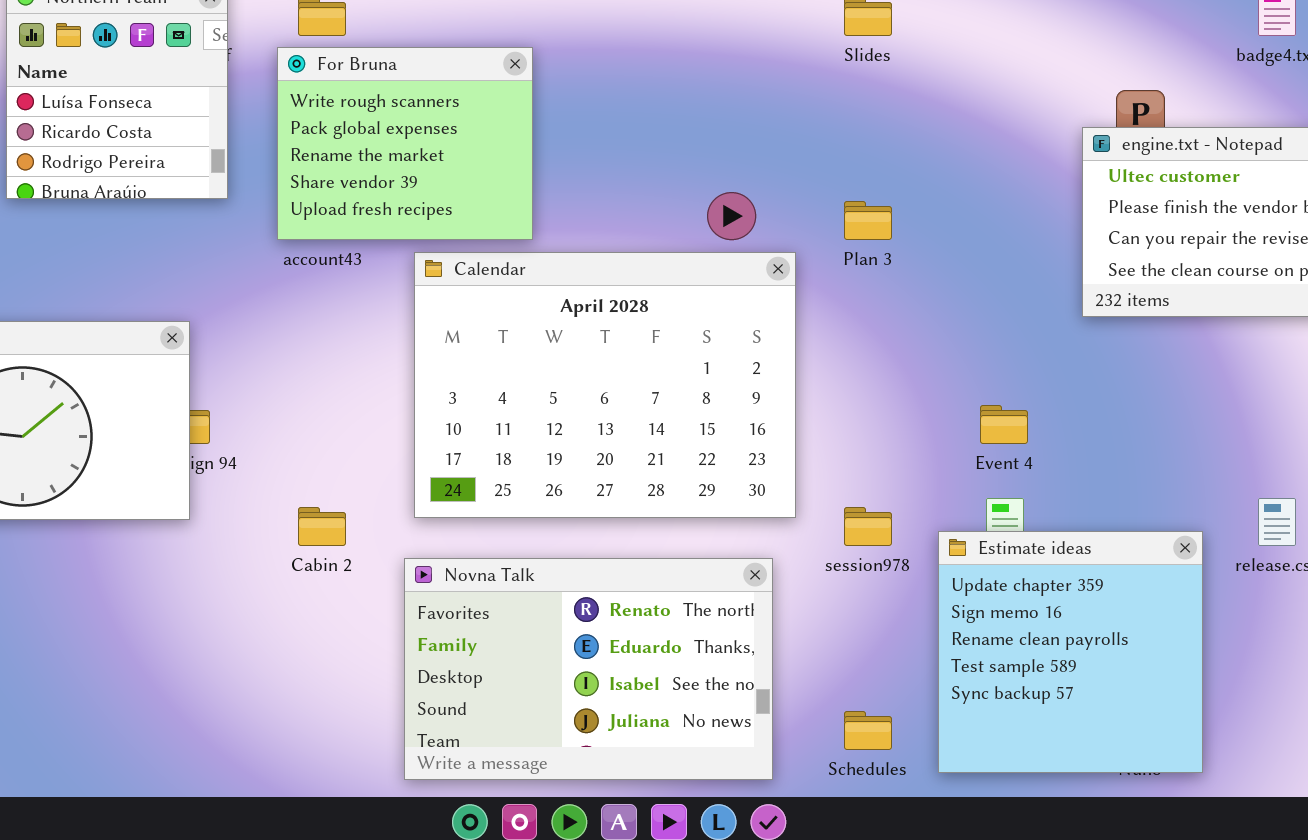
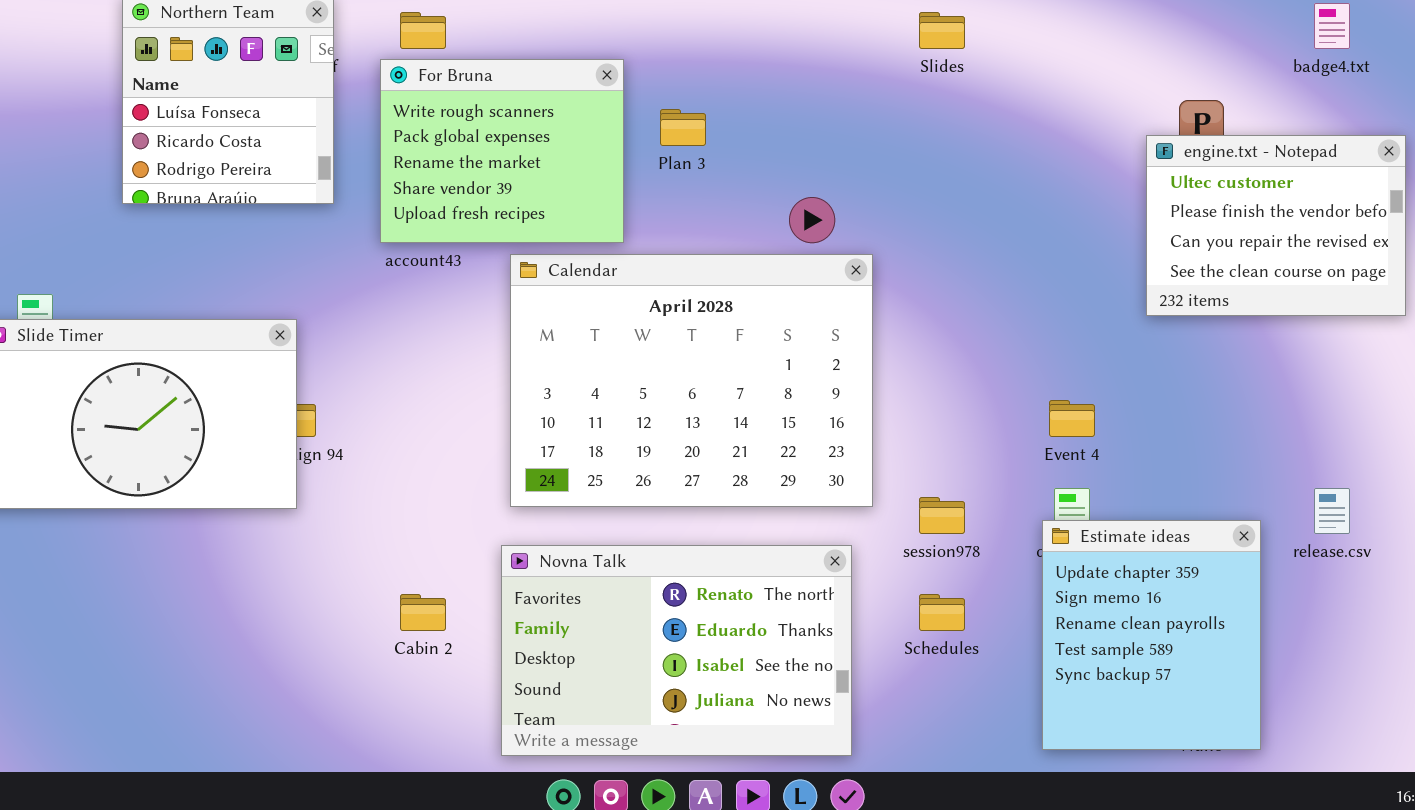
Plan 3: [844,201,892,240] -> [660,109,706,146], moved
Cabin 2: [298,507,346,546] -> [400,594,446,631], moved
Estimate ideas: [938,531,1203,773] -> [1042,520,1261,750], resized
Schedules: [844,711,892,750] -> [919,594,965,631], moved

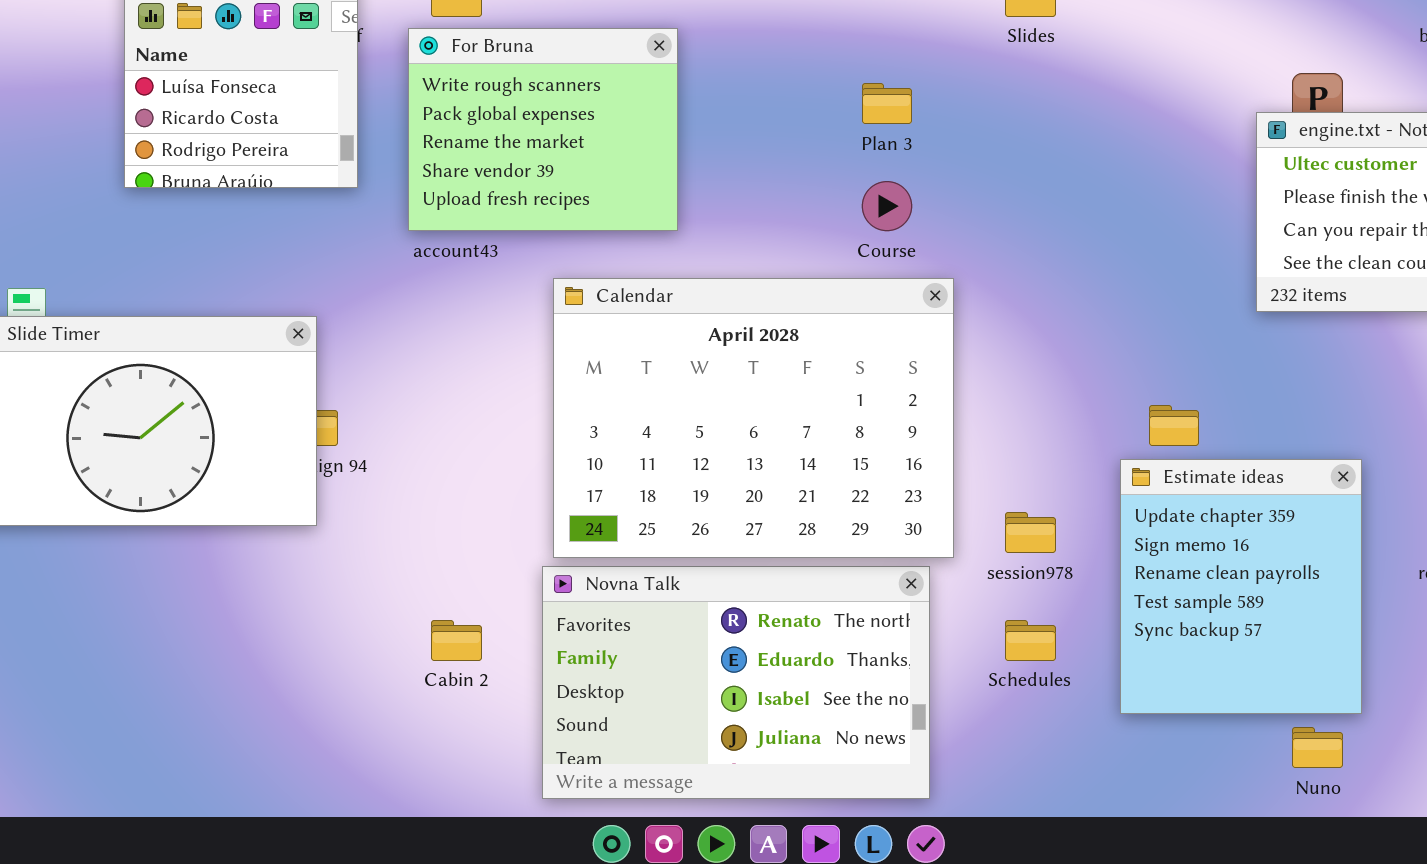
Plan 3: [660,109,706,146] -> [862,83,912,124], moved
Calendar: [510,254,873,507] -> [553,278,954,558], moved
Estimate ideas: [1042,520,1261,750] -> [1120,459,1362,714], moved

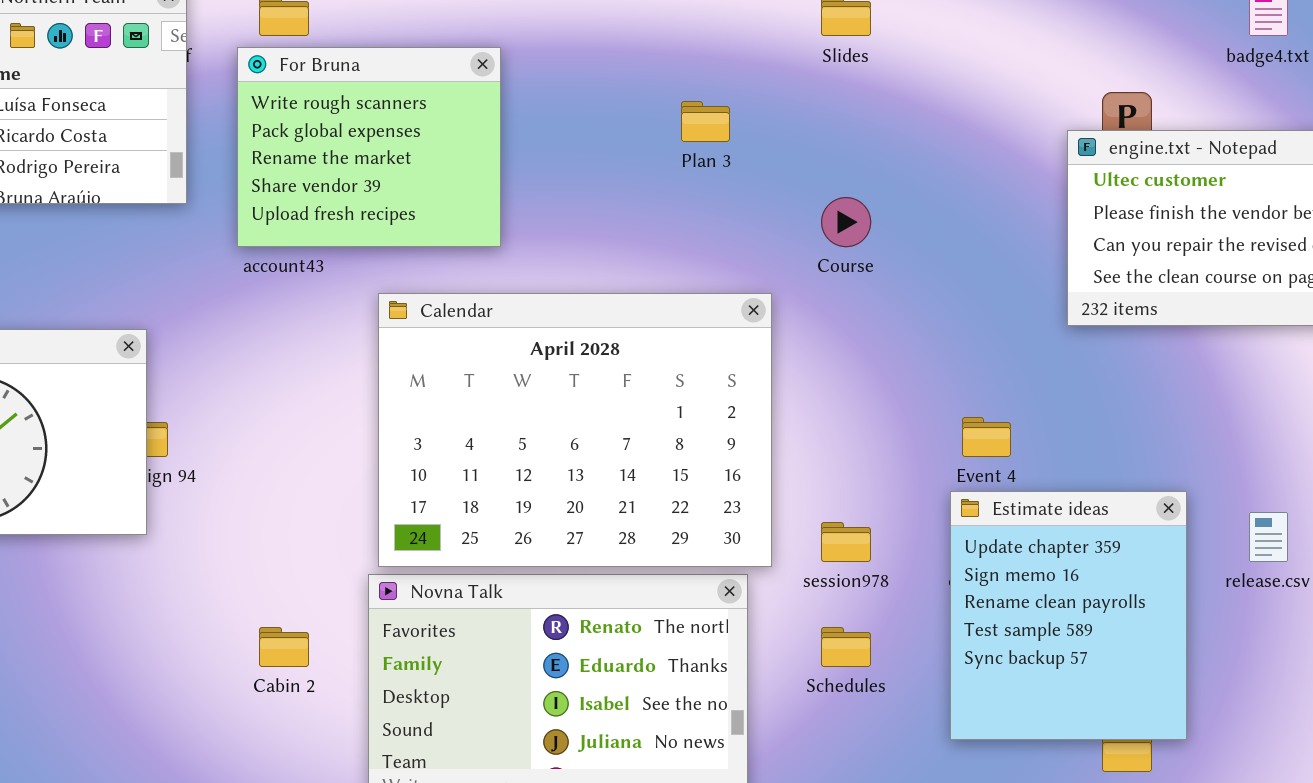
Course: [862,181,912,231] -> [821,197,871,247], moved
Estimate ideas: [1120,459,1362,714] -> [950,491,1187,740], moved

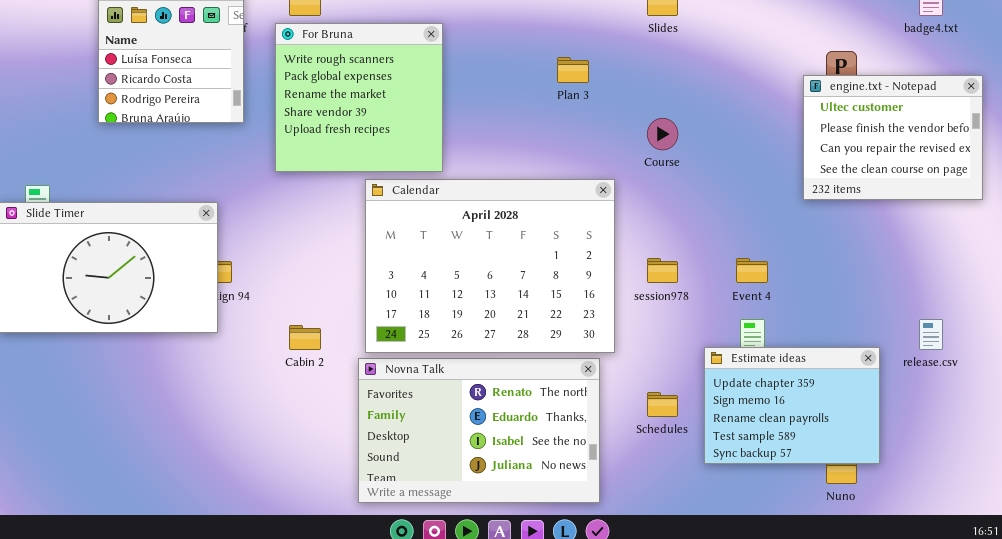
For Bruna: [237,47,501,247] -> [275,23,443,172], resized
Estimate ideas: [950,491,1187,740] -> [704,347,880,464], resized
session978: [821,522,871,562] -> [647,258,678,283], moved
Cabin 2: [259,627,309,667] -> [289,325,321,350], moved

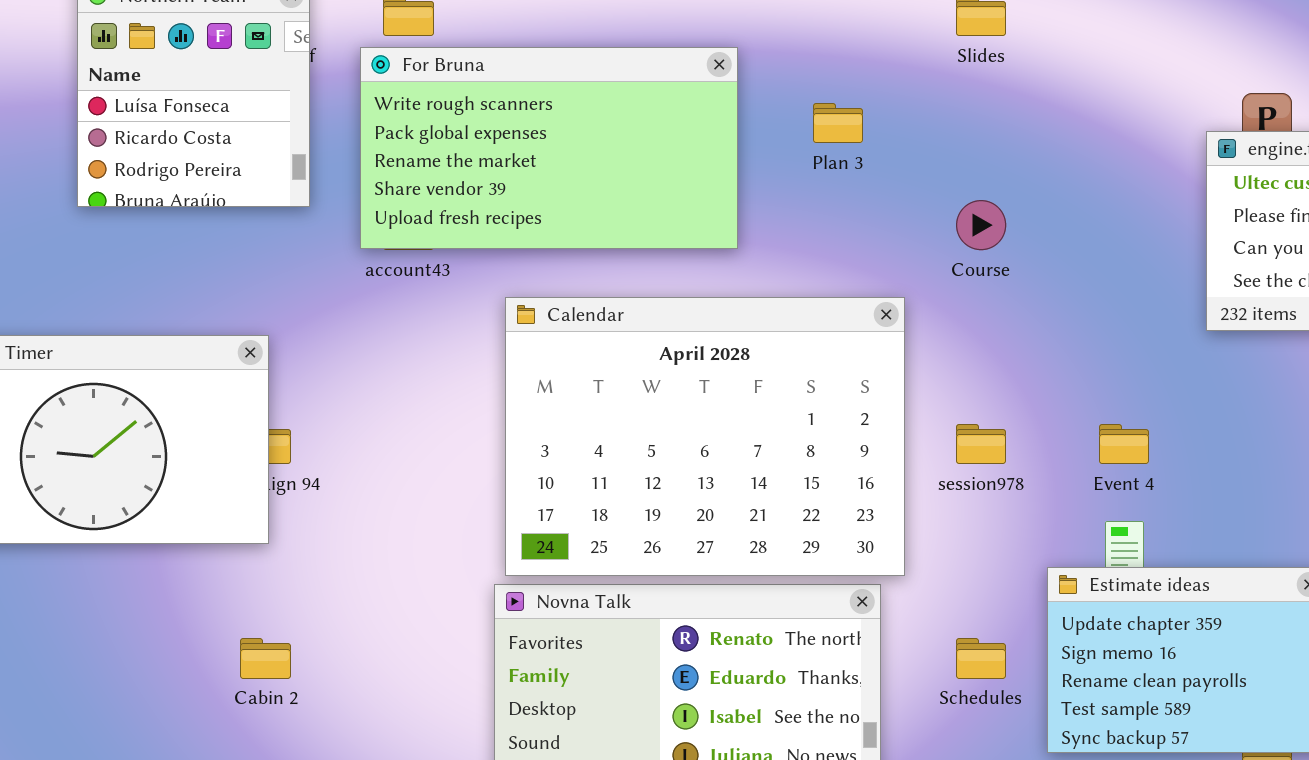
For Bruna: [275,23,443,172] -> [360,47,738,249], resized
Cabin 2: [289,325,321,350] -> [240,638,291,679], moved

